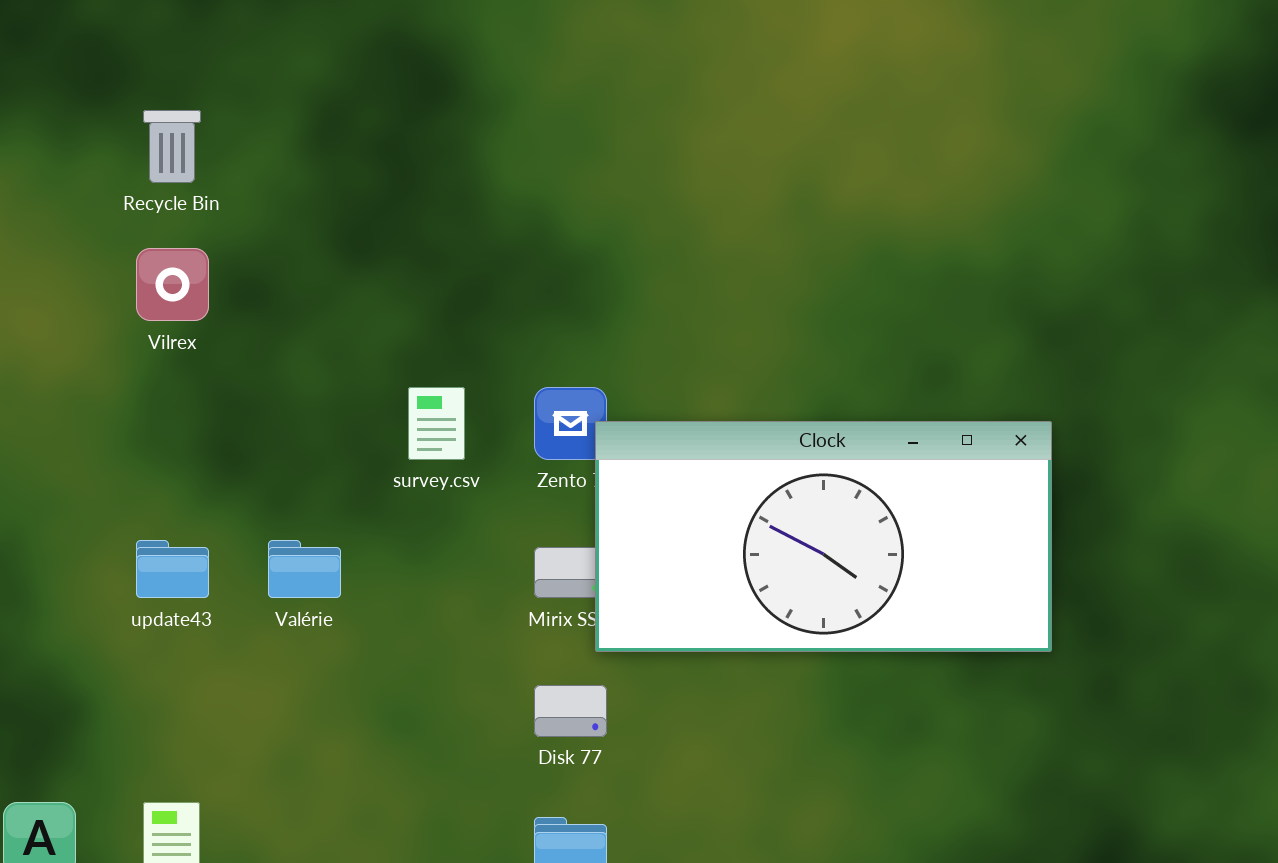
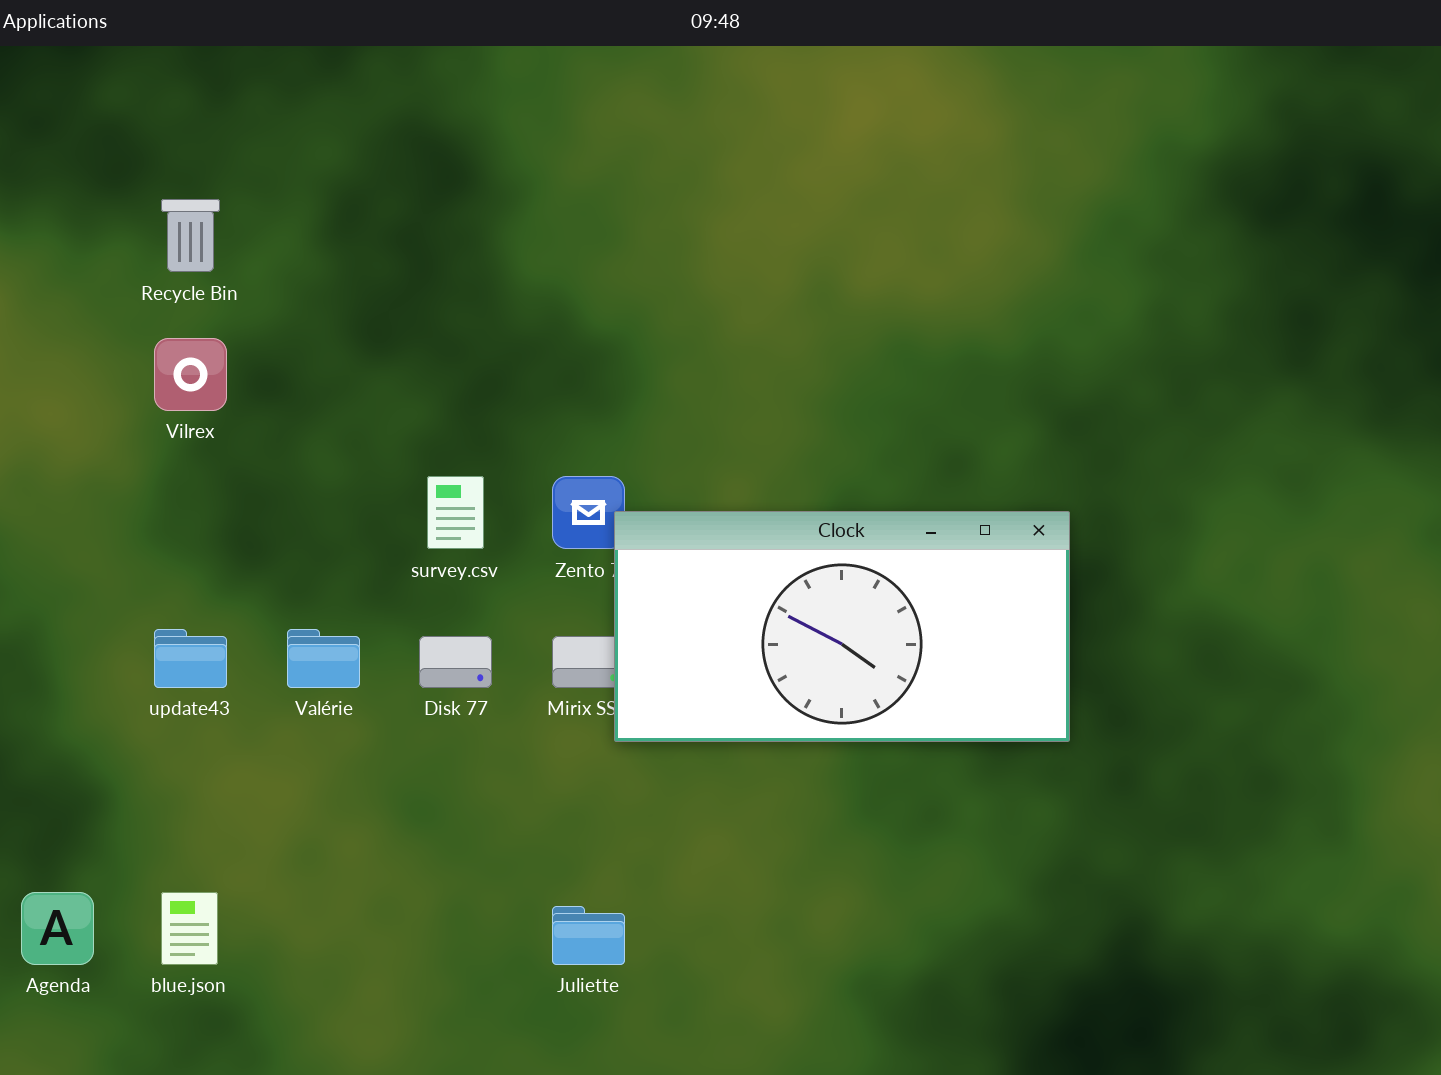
Disk 77: [534,685,607,737] -> [419,636,492,688], moved

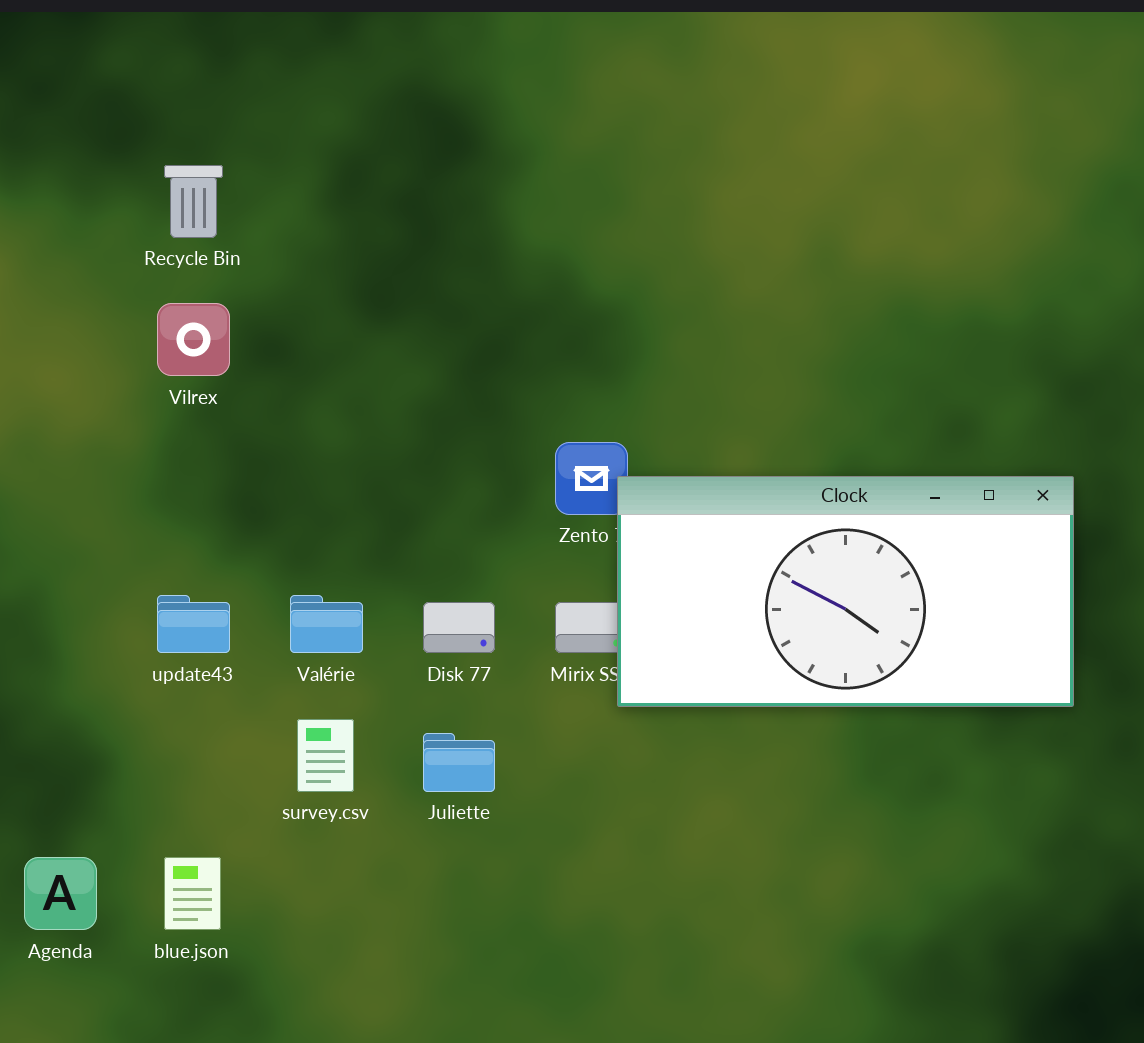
survey.csv: [427,476,484,549] -> [297,719,354,792], moved
Juliette: [552,906,625,965] -> [423,733,495,792], moved

